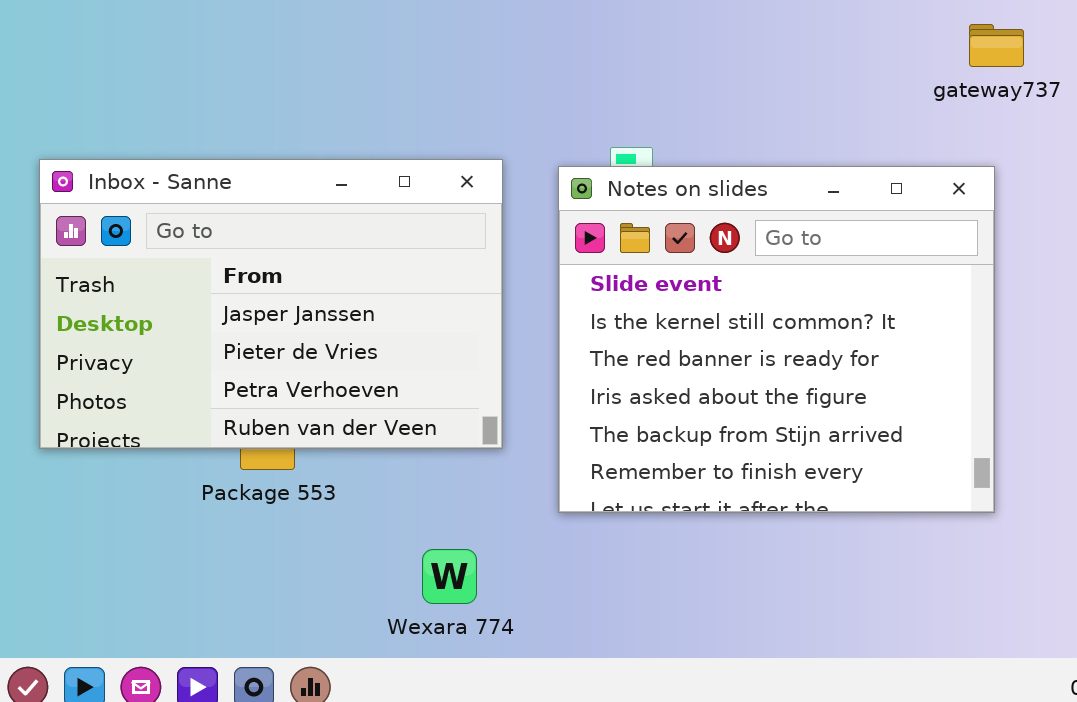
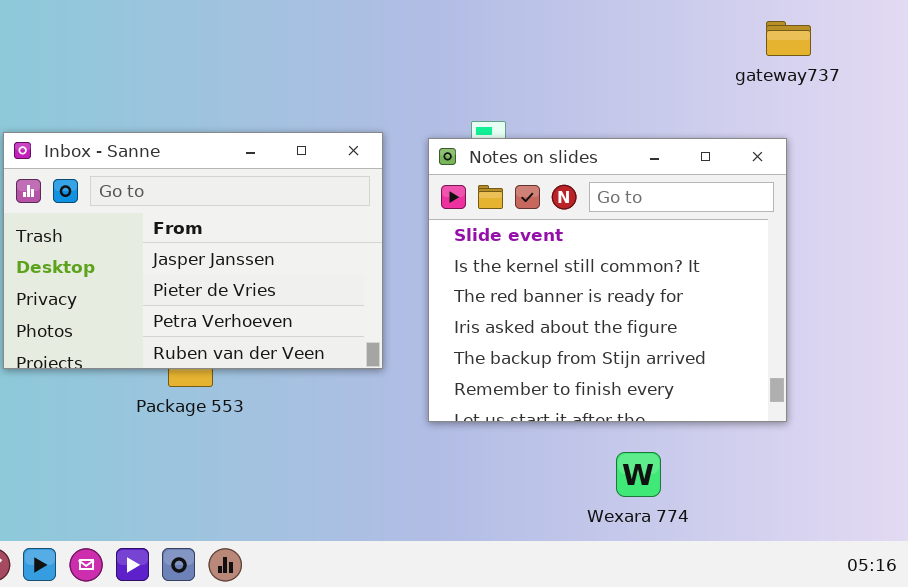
Wexara 774: [422,549,477,604] -> [616,452,661,497], moved

